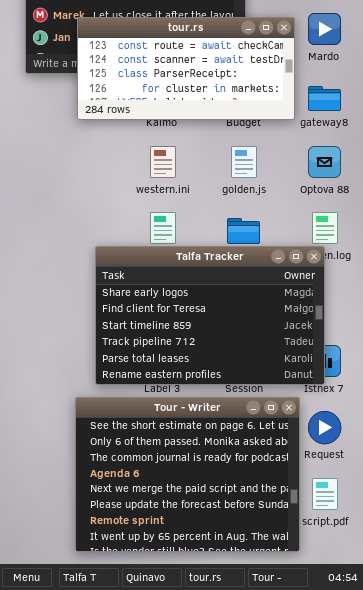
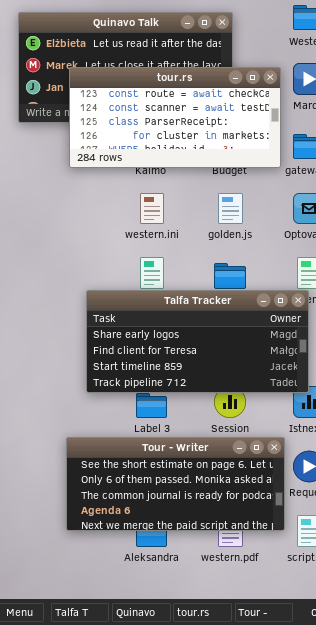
Talfa Tracker: [95,246,325,385] -> [86,290,309,393], resized
Tour - Writer: [75,397,300,552] -> [66,437,285,531], resized

